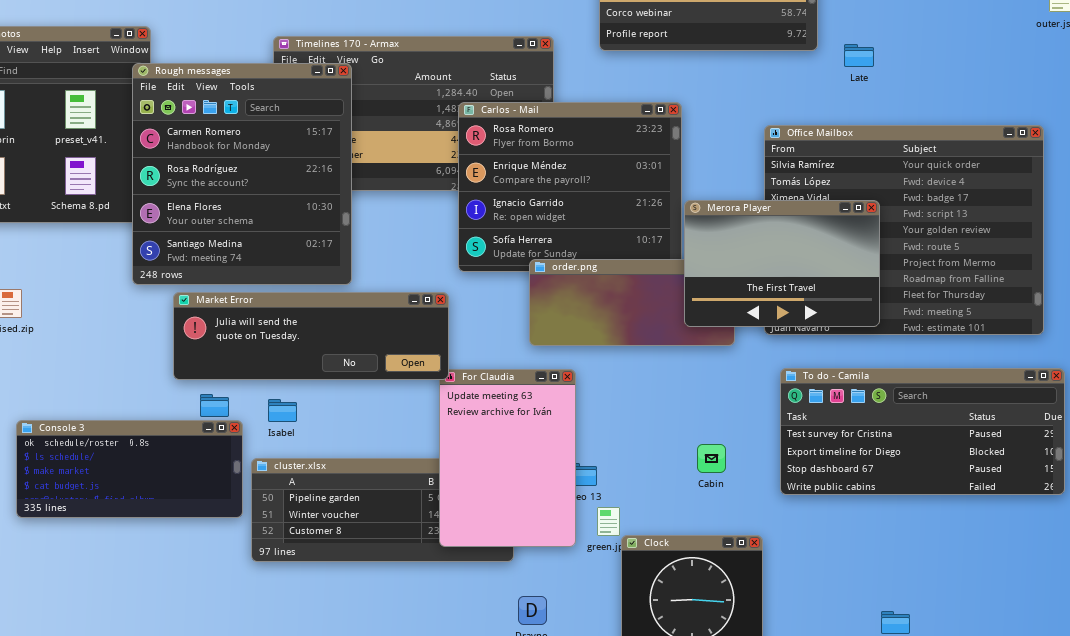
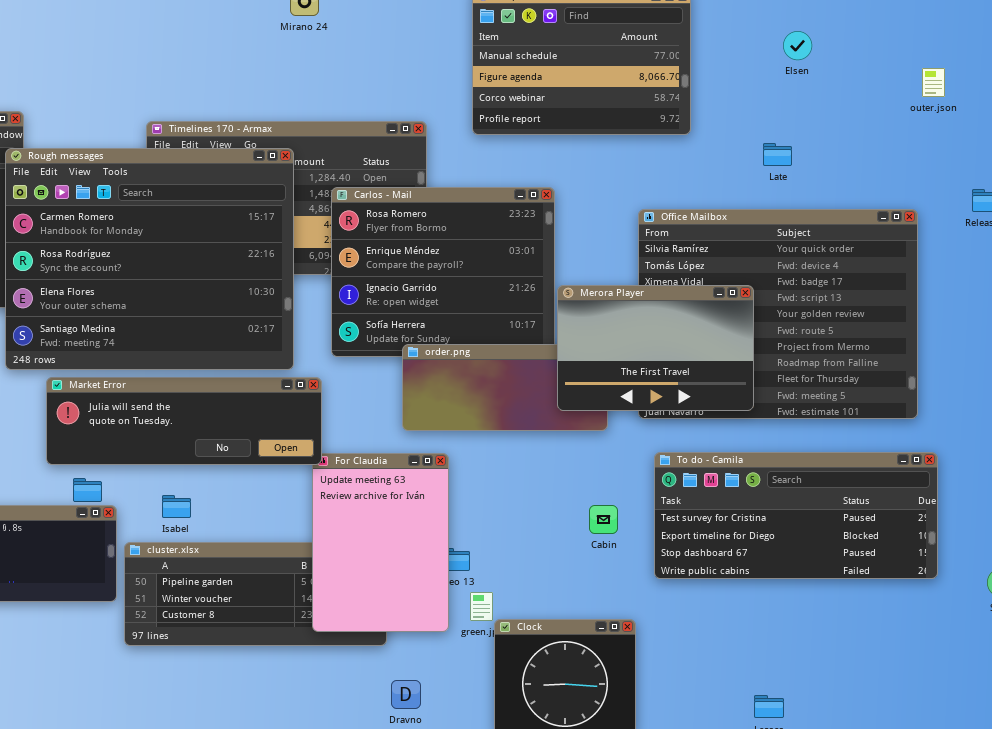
Late: [844,44,874,67] -> [763,143,792,166], moved
Rough messages: [132,63,352,285] -> [5,148,294,370], resized
Isabel: [268,399,297,422] -> [162,495,191,518], moved
Cabin: [697,444,726,473] -> [589,505,618,534], moved

